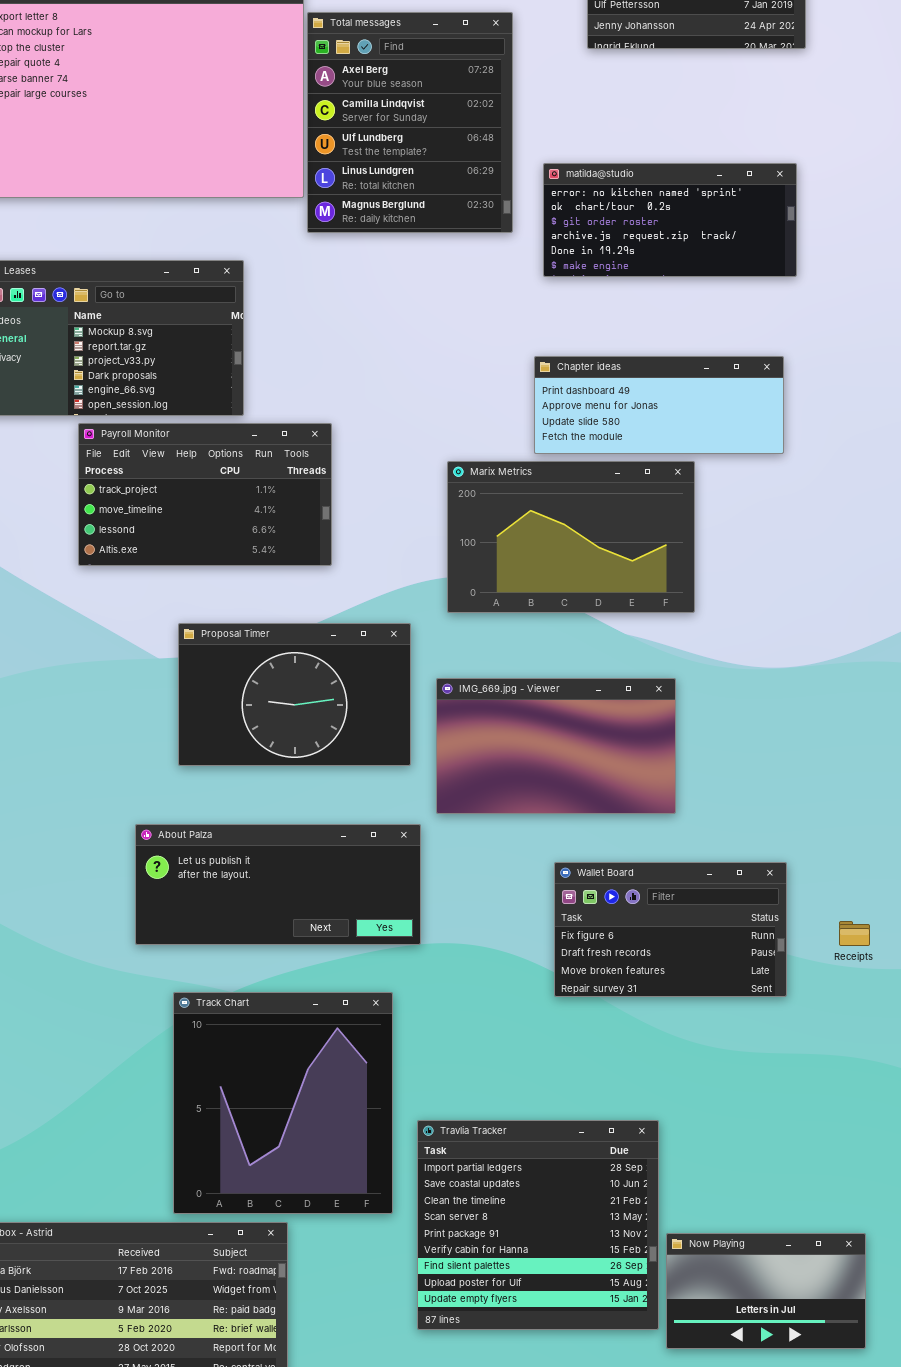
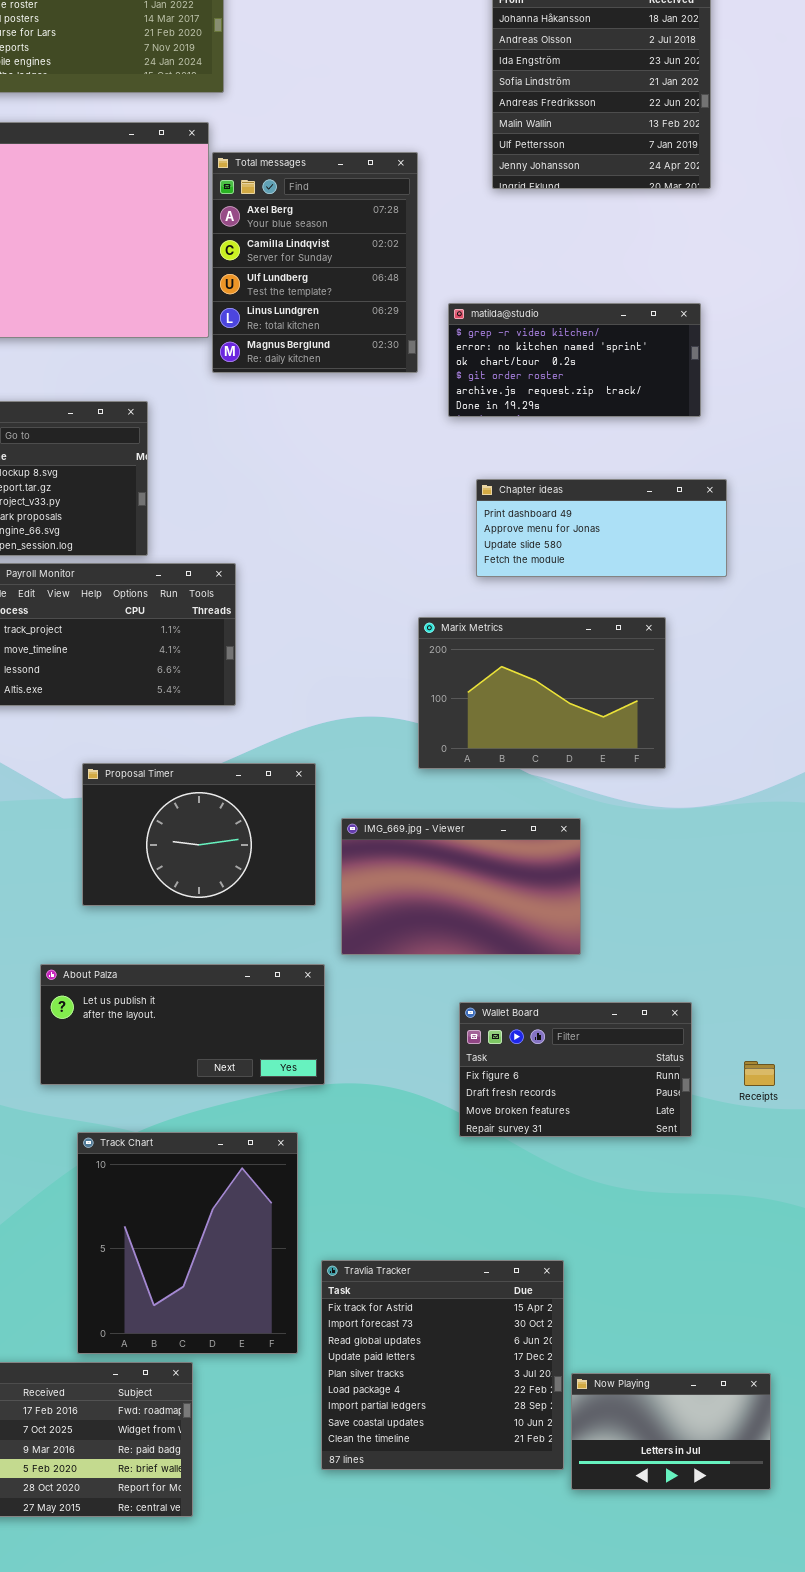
matilda@studio: [543,163,797,277] -> [448,303,701,417], scrolled up 1 row
Chapter ideas: [534,356,784,454] -> [476,479,727,577], moved
Marix Metrics: [447,461,695,613] -> [418,617,666,769], moved
Travlia Tracker: [417,1120,659,1330] -> [321,1260,564,1470], scrolled up 6 rows

